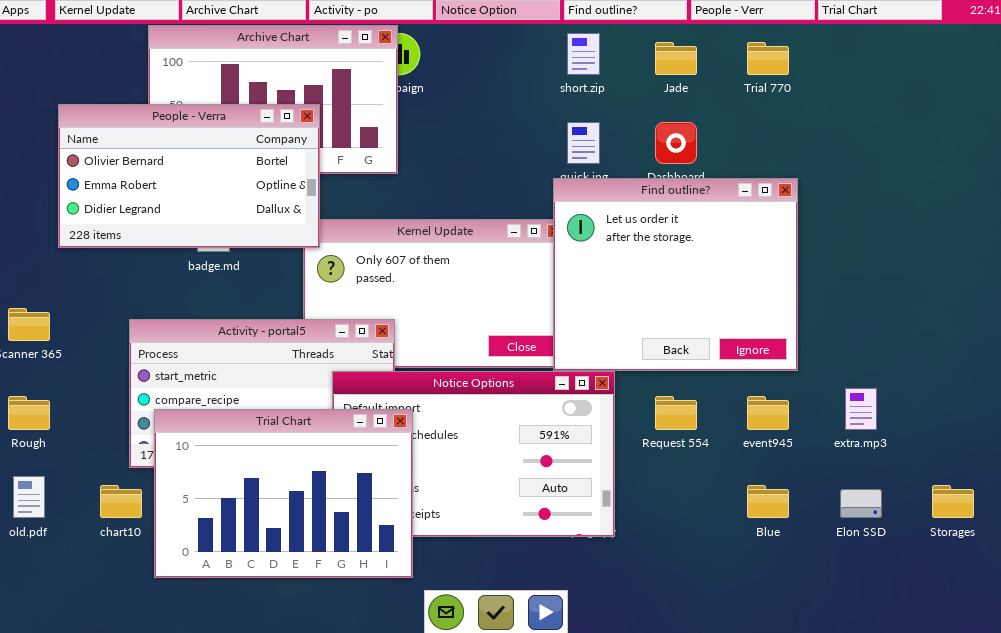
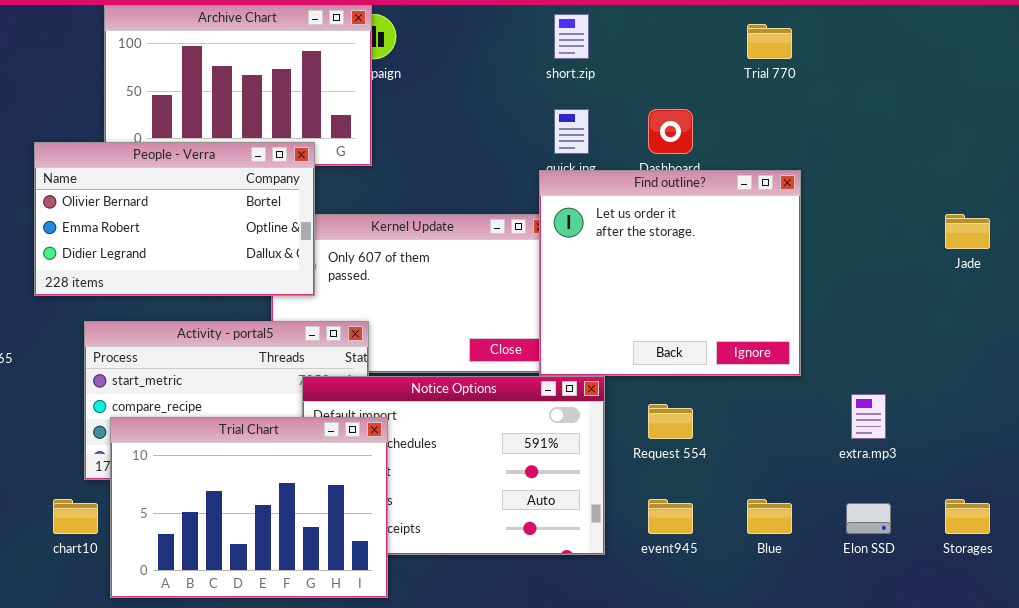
Jade: [655,42,697,75] -> [945,214,990,249], moved
People - Verra: [58,104,320,248] -> [34,142,315,296], moved
event945: [747,396,789,430] -> [648,499,693,534], moved

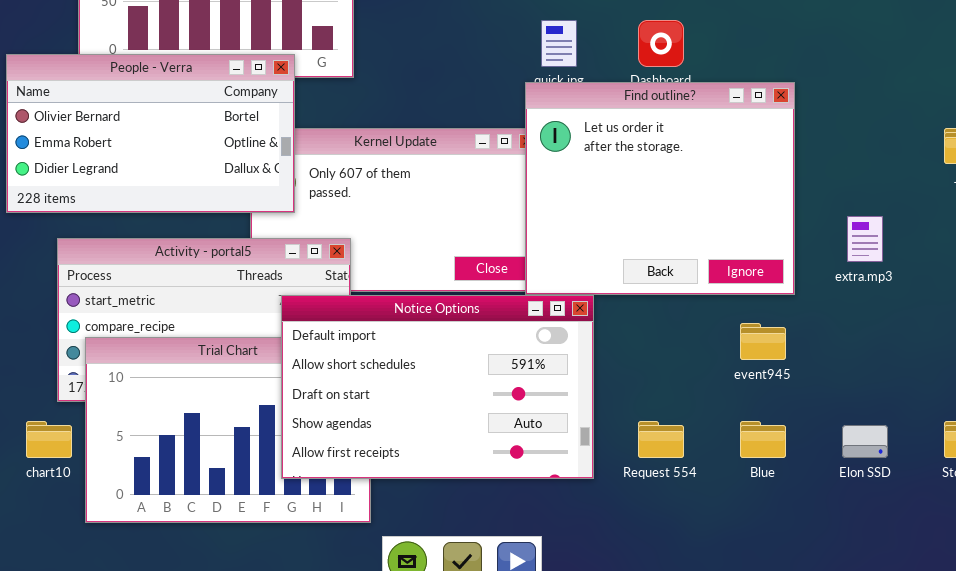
Notice Options: [302,376,605,555] -> [281,295,594,479], raised
extra.mp3: [851,394,886,439] -> [847,216,883,262], moved
Request 554: [648,404,693,439] -> [638,421,684,458], moved
event945: [648,499,693,534] -> [740,323,786,360], moved

